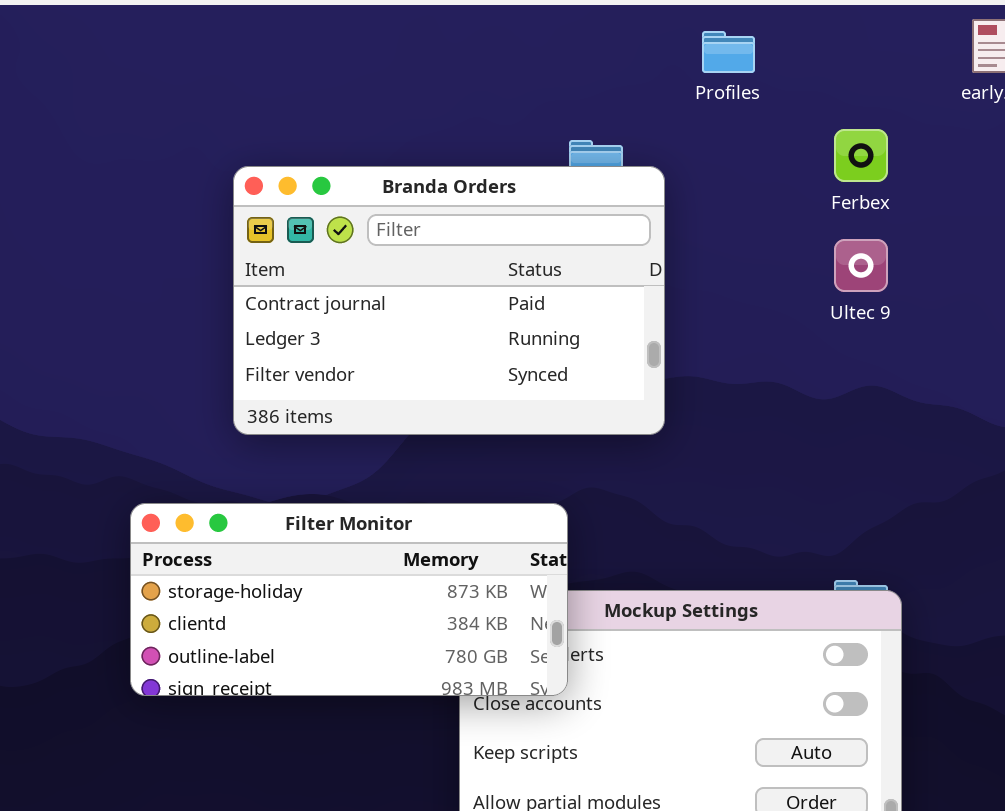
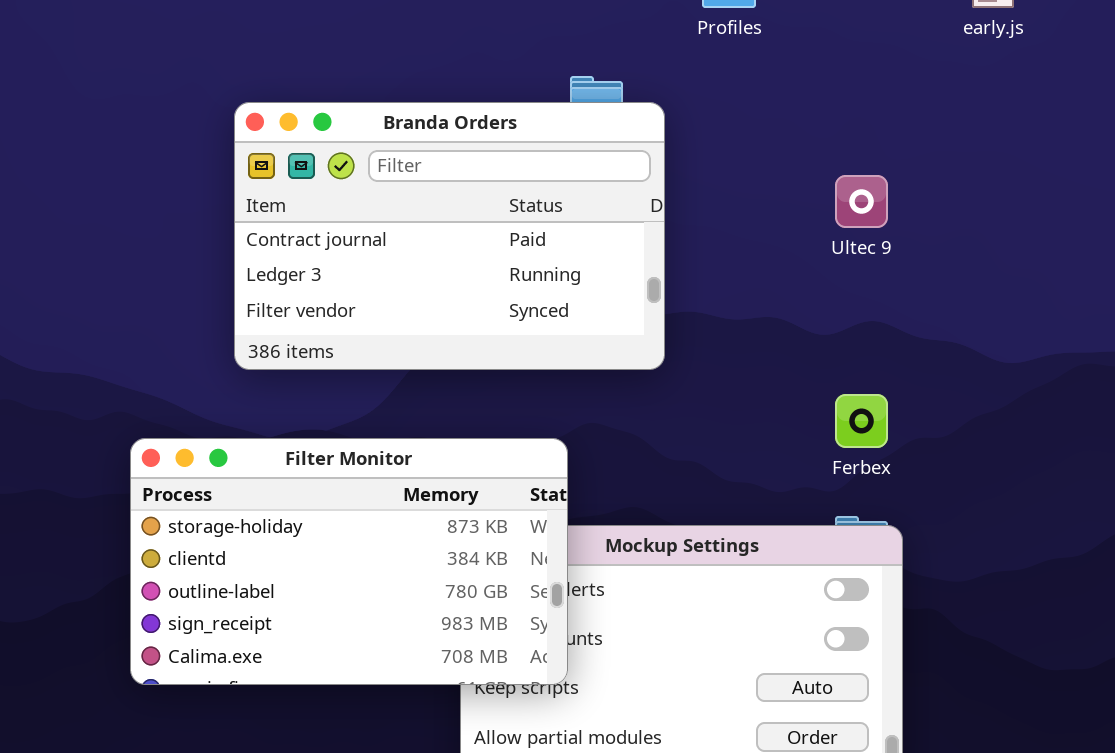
Ferbex: [834,129,888,182] -> [835,394,888,448], moved
Filter Monitor: [130,503,568,696] -> [130,438,568,685], resized

